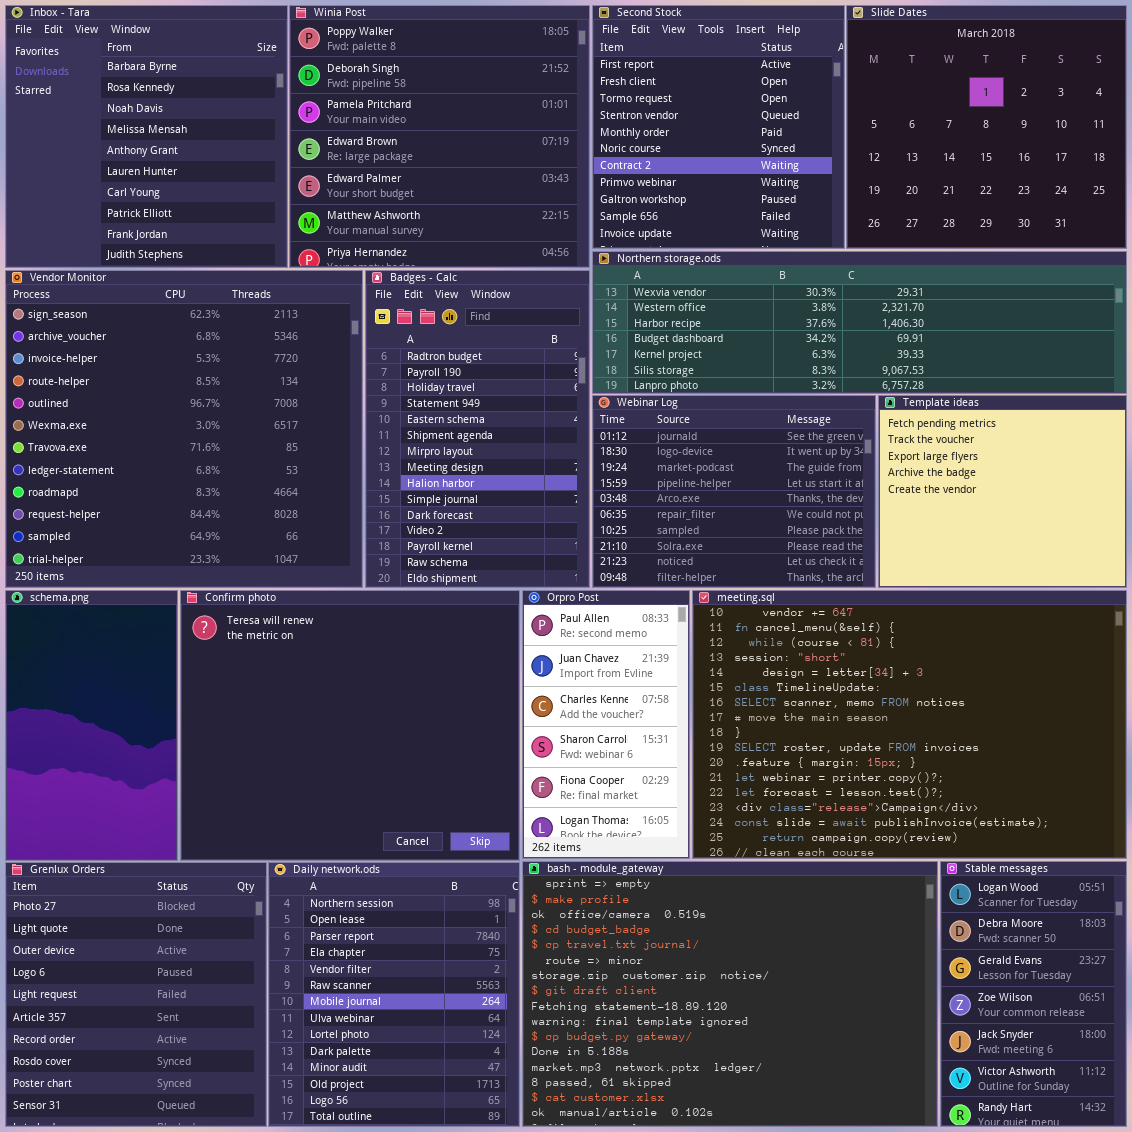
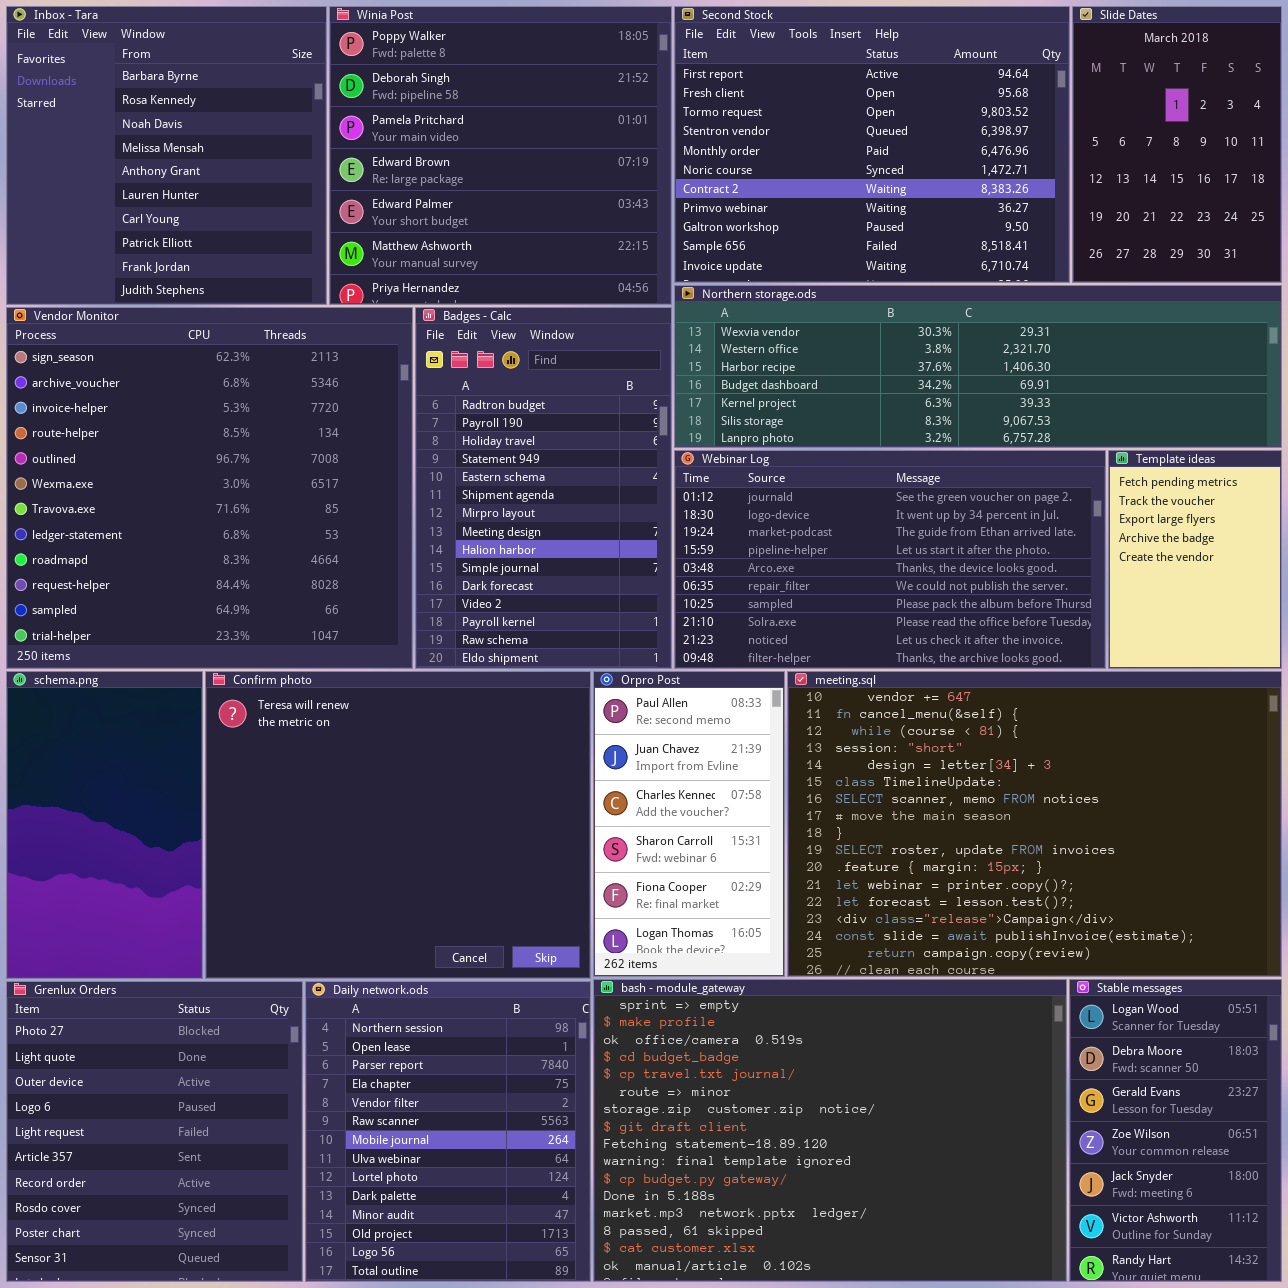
Second Stock: [592,5,845,249] -> [674,6,1070,283], resized
Slide Dates: [846,5,1127,249] -> [1072,6,1282,283], resized
Webinar Log: [592,395,876,588] -> [674,450,1106,669], resized
Template ideas: [878,395,1127,588] -> [1108,450,1282,669], resized

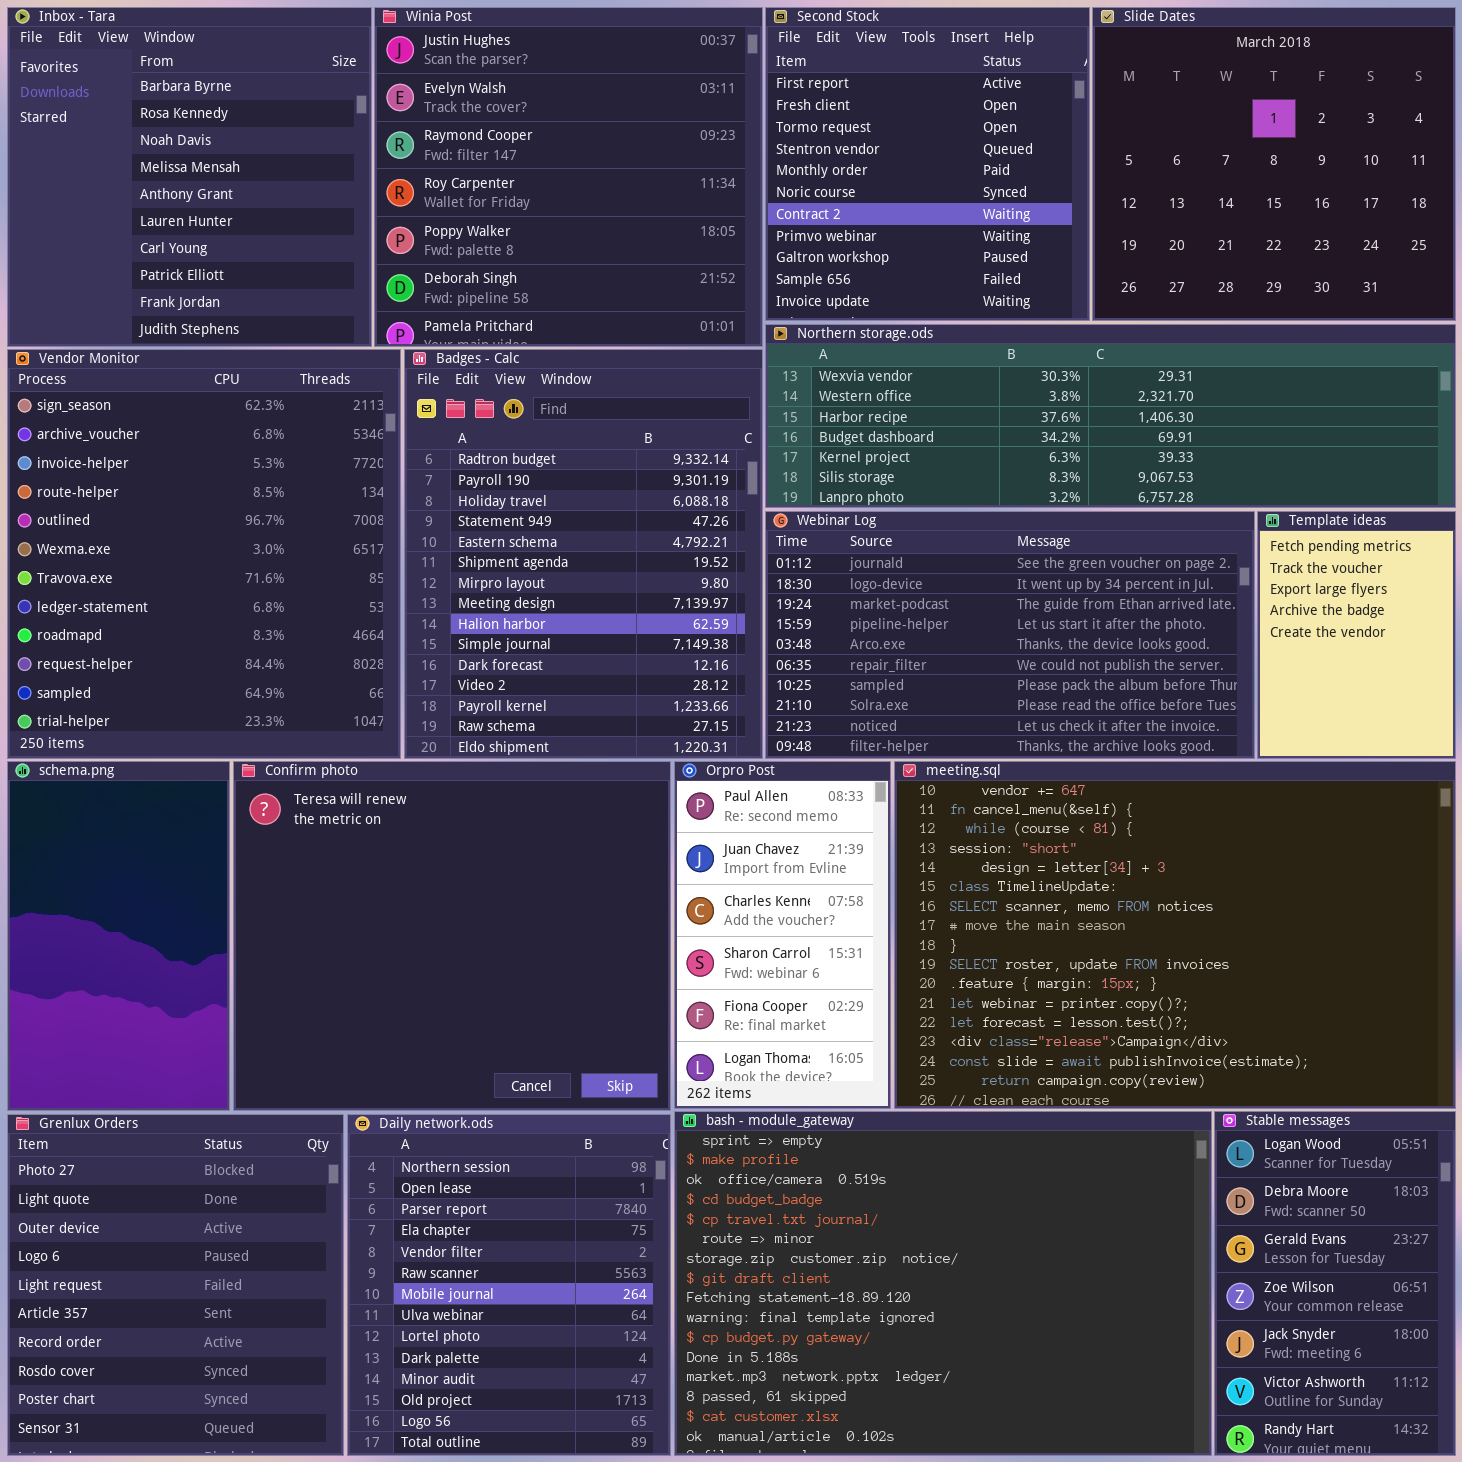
Winia Post: [329,6,672,305] -> [374,7,763,347], scrolled up 4 rows
Second Stock: [674,6,1070,283] -> [765,7,1090,321], resized
Slide Dates: [1072,6,1282,283] -> [1092,7,1456,321], resized
Vendor Monitor: [6,307,413,669] -> [7,349,401,759], resized
Badges - Calc: [415,307,672,669] -> [404,349,763,759], resized

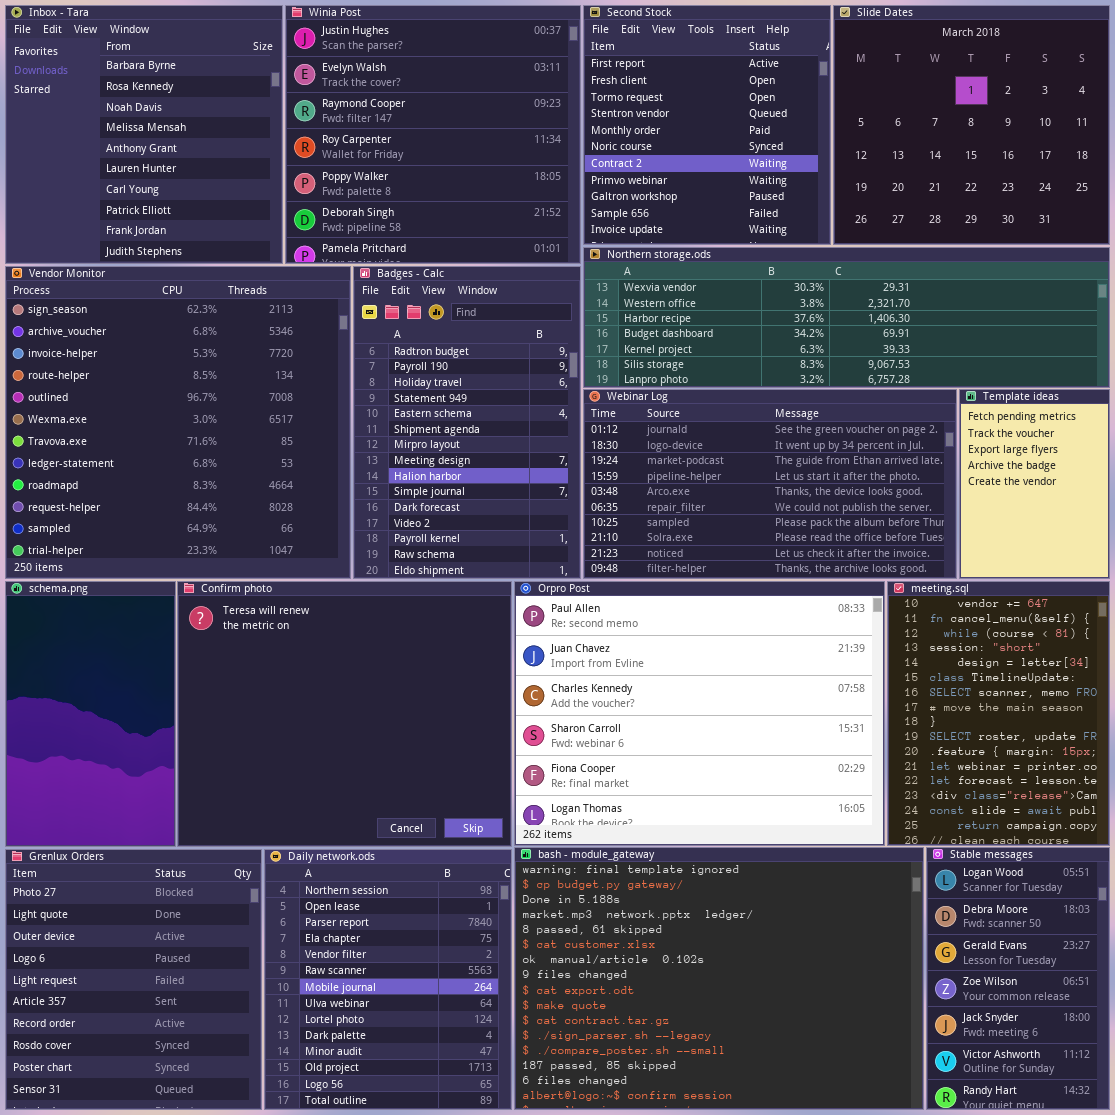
Vendor Monitor: [7,349,401,759] -> [5,266,351,579], resized
Badges - Calc: [404,349,763,759] -> [353,266,581,579], resized
Orpro Post: [674,761,891,1109] -> [514,581,885,846], resized
meeting.sql: [894,761,1456,1109] -> [887,581,1110,846], resized
bash - module_gateway: [674,1111,1212,1456] -> [514,847,924,1110], scrolled down 9 rows

